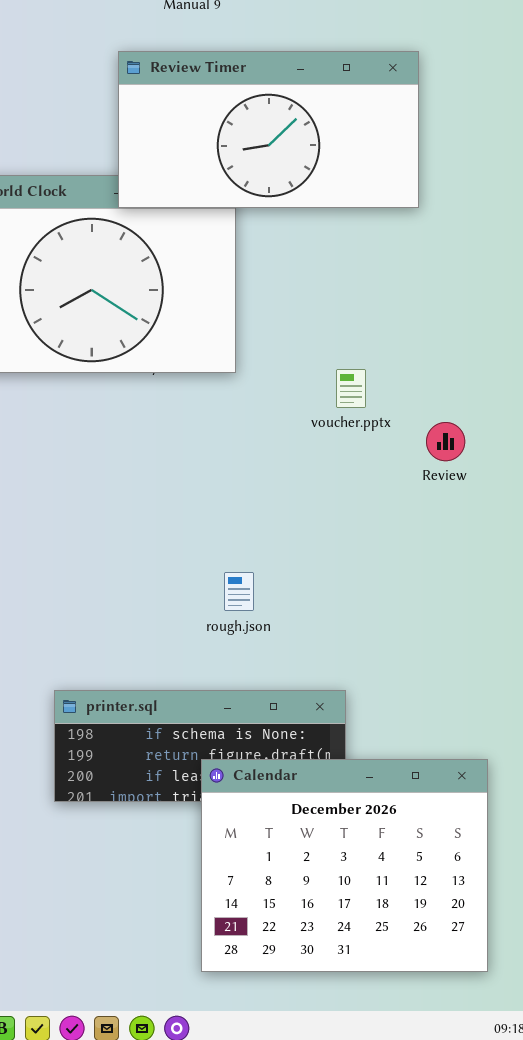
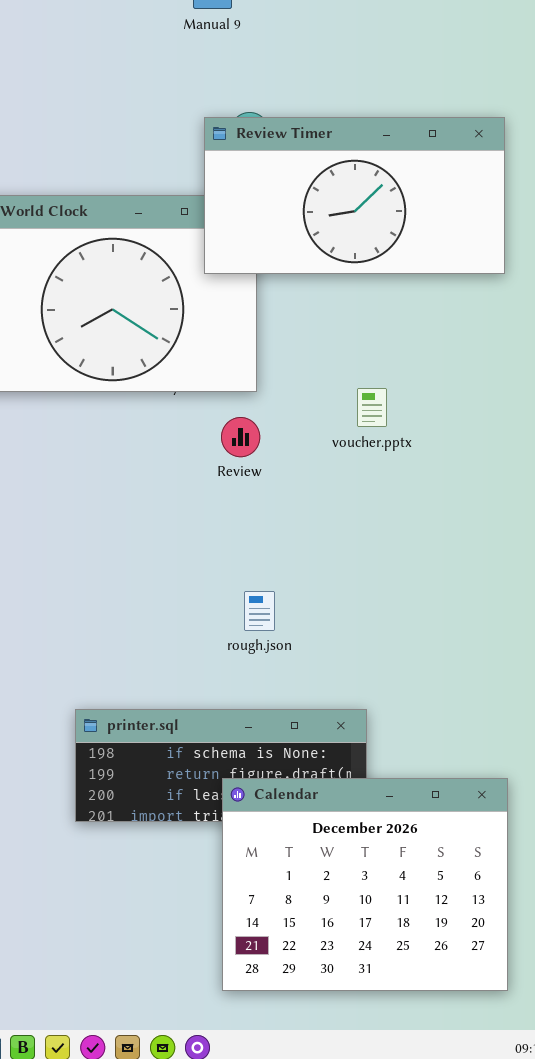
Review Timer: [118,51,419,208] -> [204,117,505,274], moved
Review: [426,422,465,461] -> [221,417,260,457], moved

